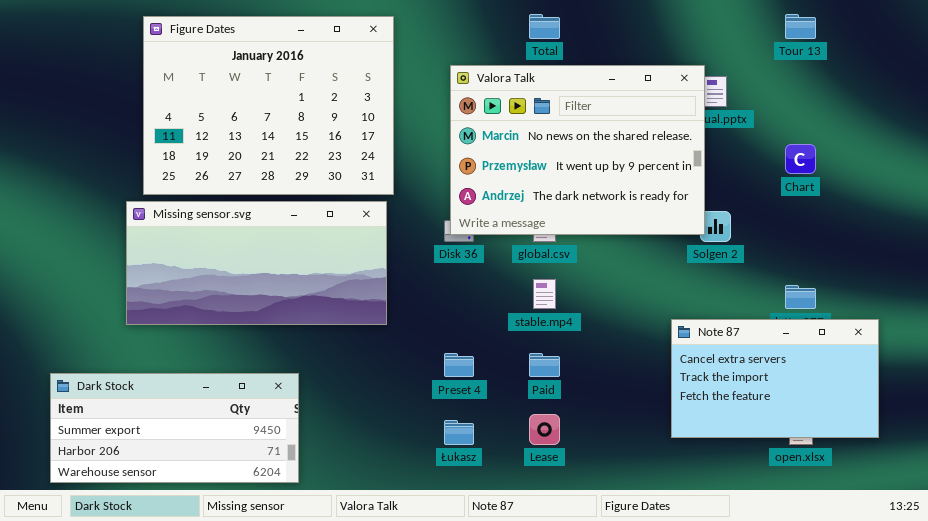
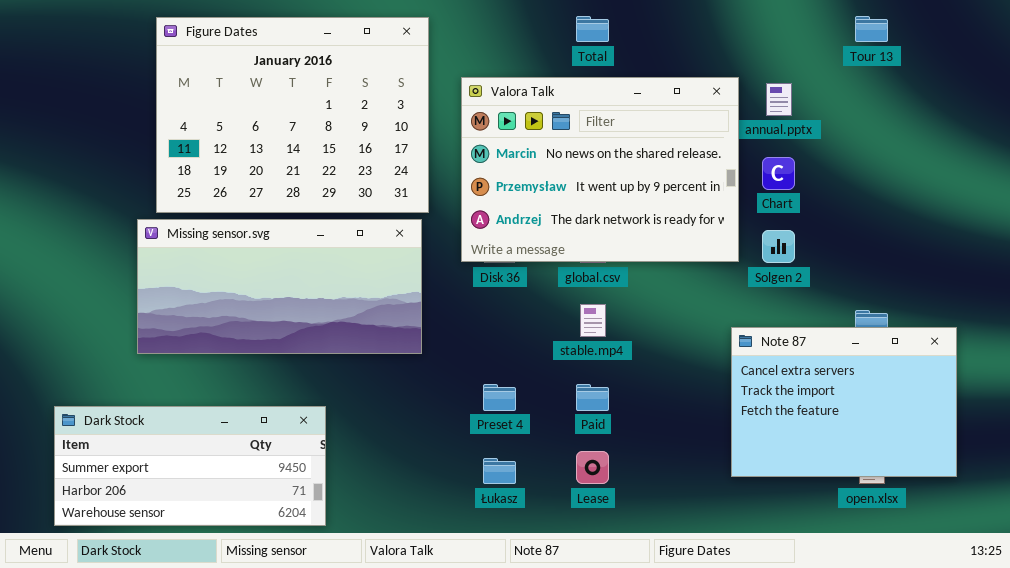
Valora Talk: [450,65,705,235] -> [461,77,739,262], moved
Chart: [785,144,816,174] -> [762,157,795,190], moved
Note 87: [671,319,879,438] -> [731,327,957,477], resized

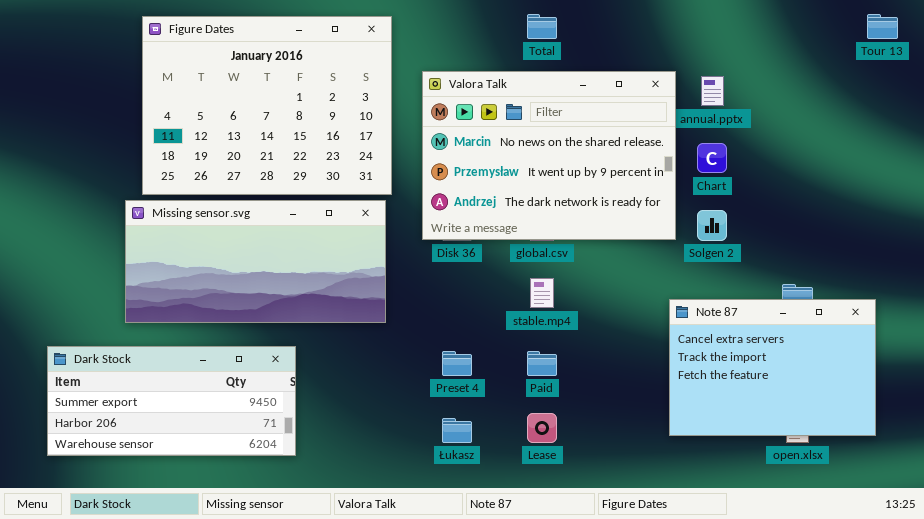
Tour 13: [855,16,888,42] -> [867,14,898,39], moved
Dark Stock: [54,406,326,526] -> [47,346,296,456], moved

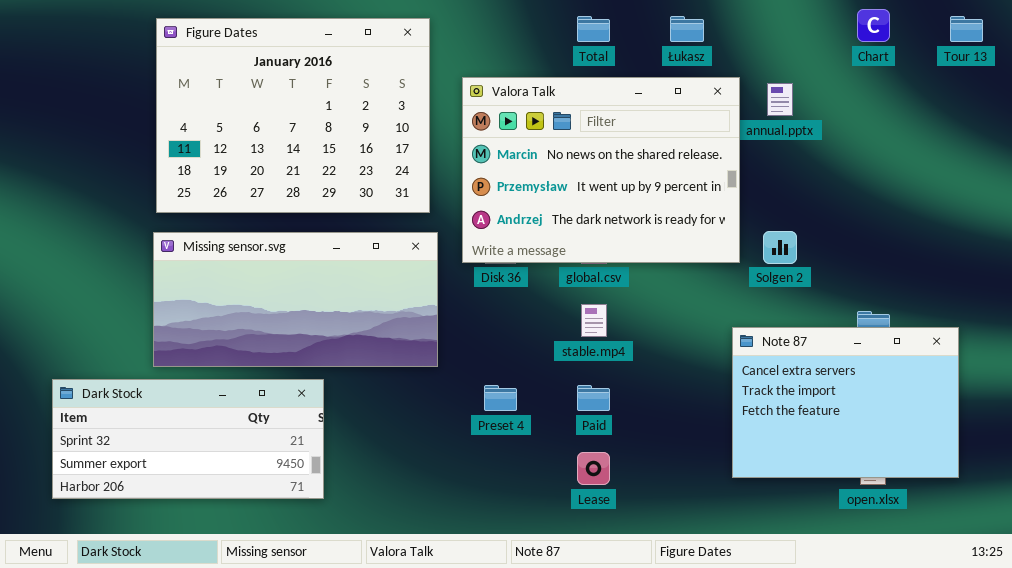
Chart: [697,143,727,173] -> [857,9,890,42], moved
Missing sensor.svg: [125,200,386,323] -> [153,232,438,367], moved
Dark Stock: [47,346,296,456] -> [52,379,324,499], scrolled up 1 row
Łukasz: [442,418,472,443] -> [670,16,704,42], moved

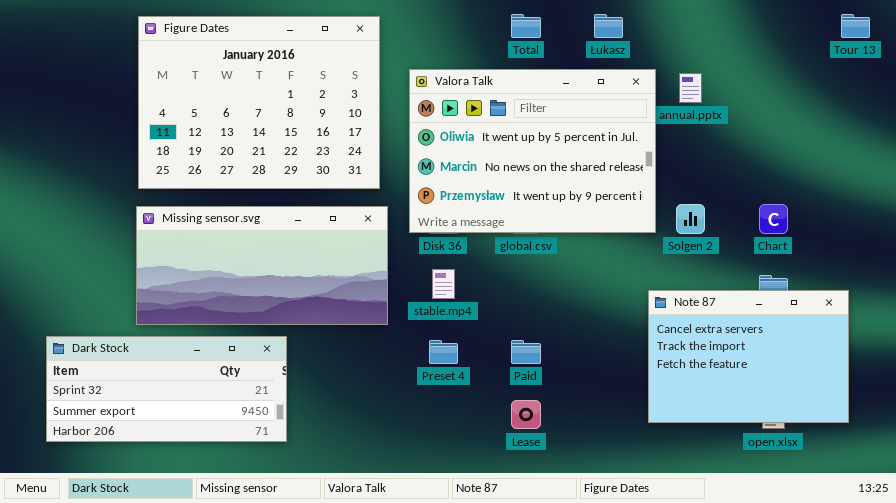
Chart: [857,9,890,42] -> [759,204,788,234], moved
Valora Talk: [462,77,740,263] -> [409,69,656,233], scrolled up 1 row
stable.mp4: [581,304,607,337] -> [432,269,455,299], moved

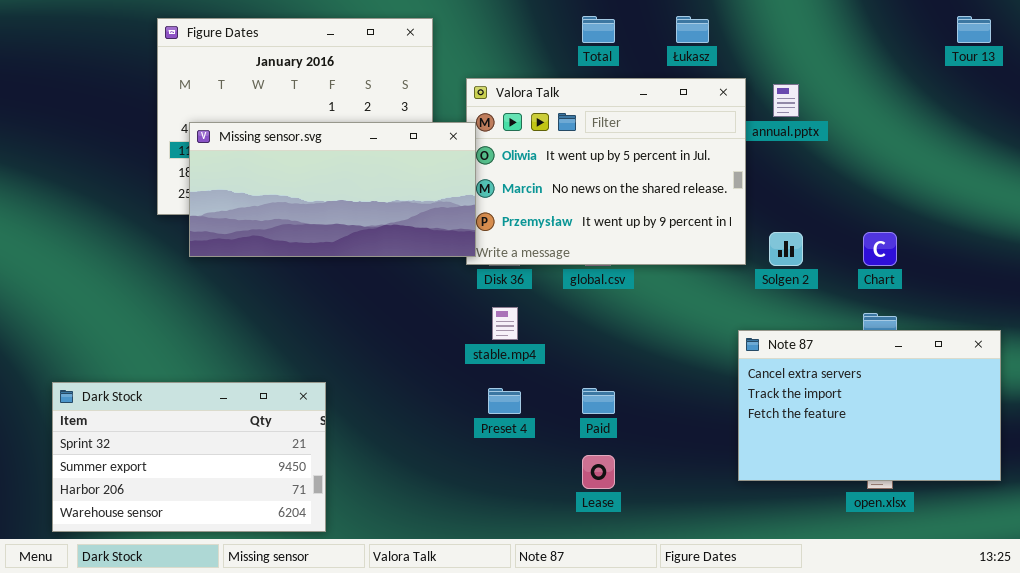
Missing sensor.svg: [136,206,388,325] -> [189,122,476,257], moved
Note 87: [648,290,849,423] -> [738,330,1001,481], resized
Dark Stock: [46,336,287,442] -> [52,382,326,532], resized

